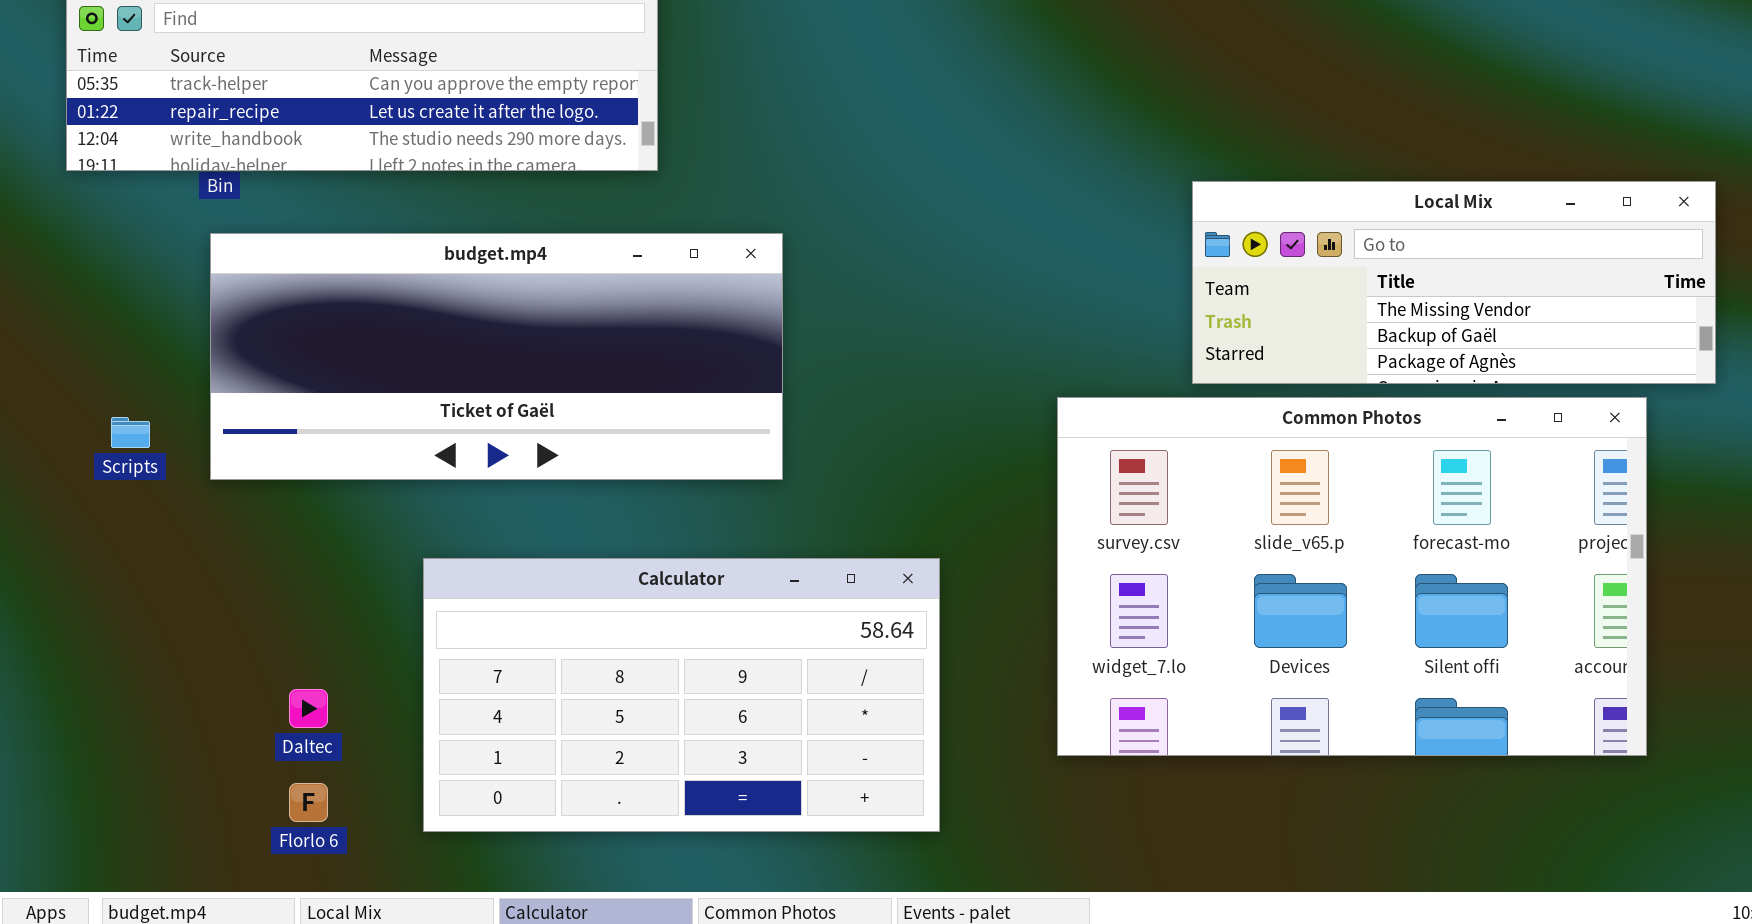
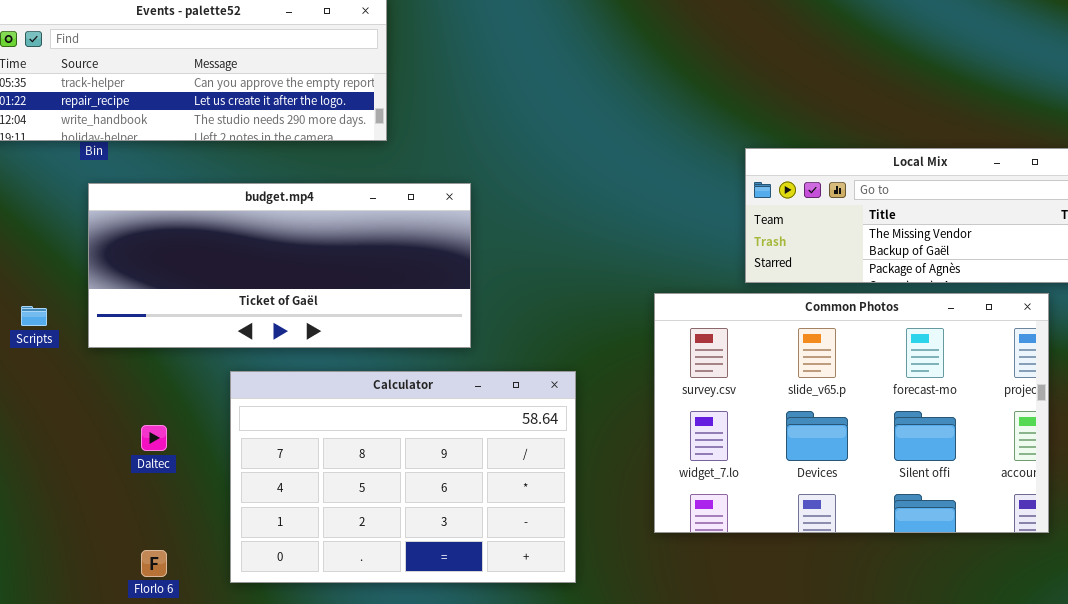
Calculator: [423,558,940,832] -> [230,371,576,583], resized
Daltec: [289,689,328,728] -> [141,425,167,451], moved

